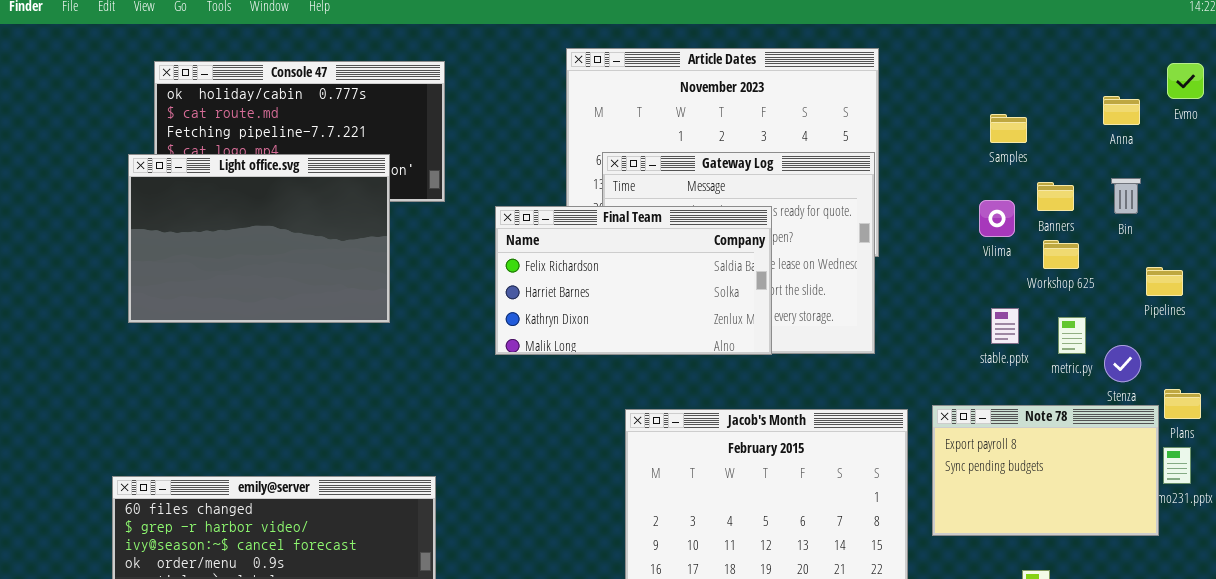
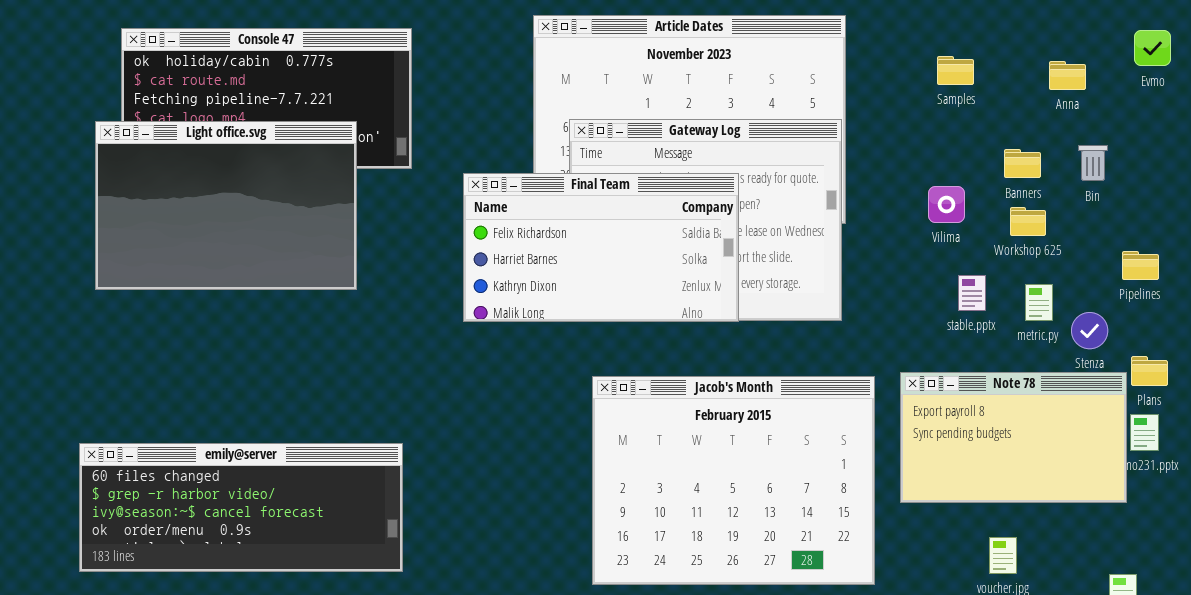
Anna: [1103,96,1140,125] -> [1049,61,1086,90], moved
Samples: [990,114,1027,143] -> [937,56,974,85], moved
Vilima: [979,200,1015,237] -> [928,186,965,223], moved
Pipelines: [1146,267,1183,296] -> [1122,251,1159,280], moved

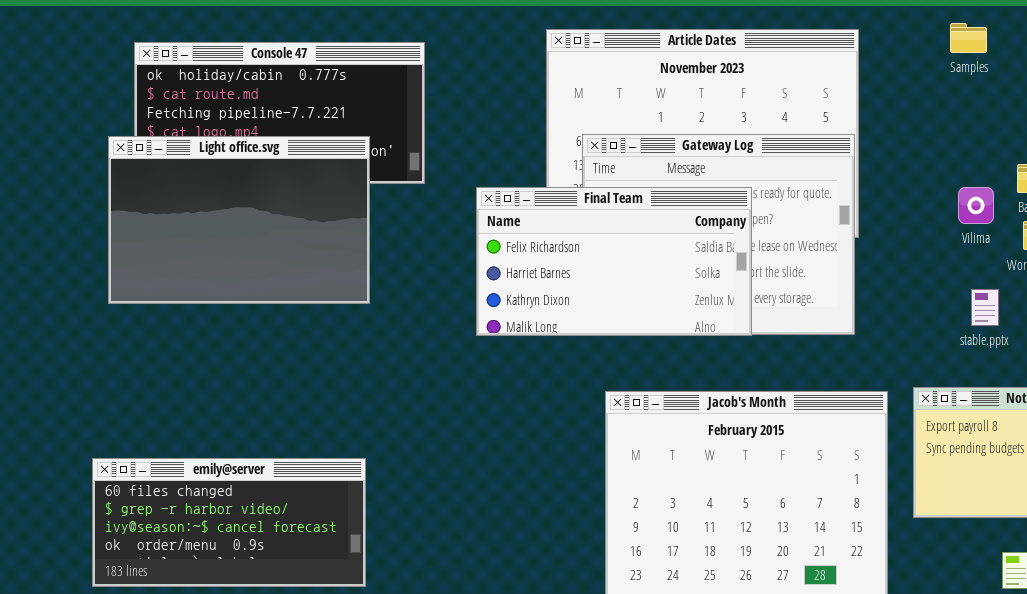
Samples: [937,56,974,85] -> [950,23,987,53], moved
Vilima: [928,186,965,223] -> [958,187,994,224], moved
emily@server: [79,443,403,572] -> [92,458,366,587], resized

